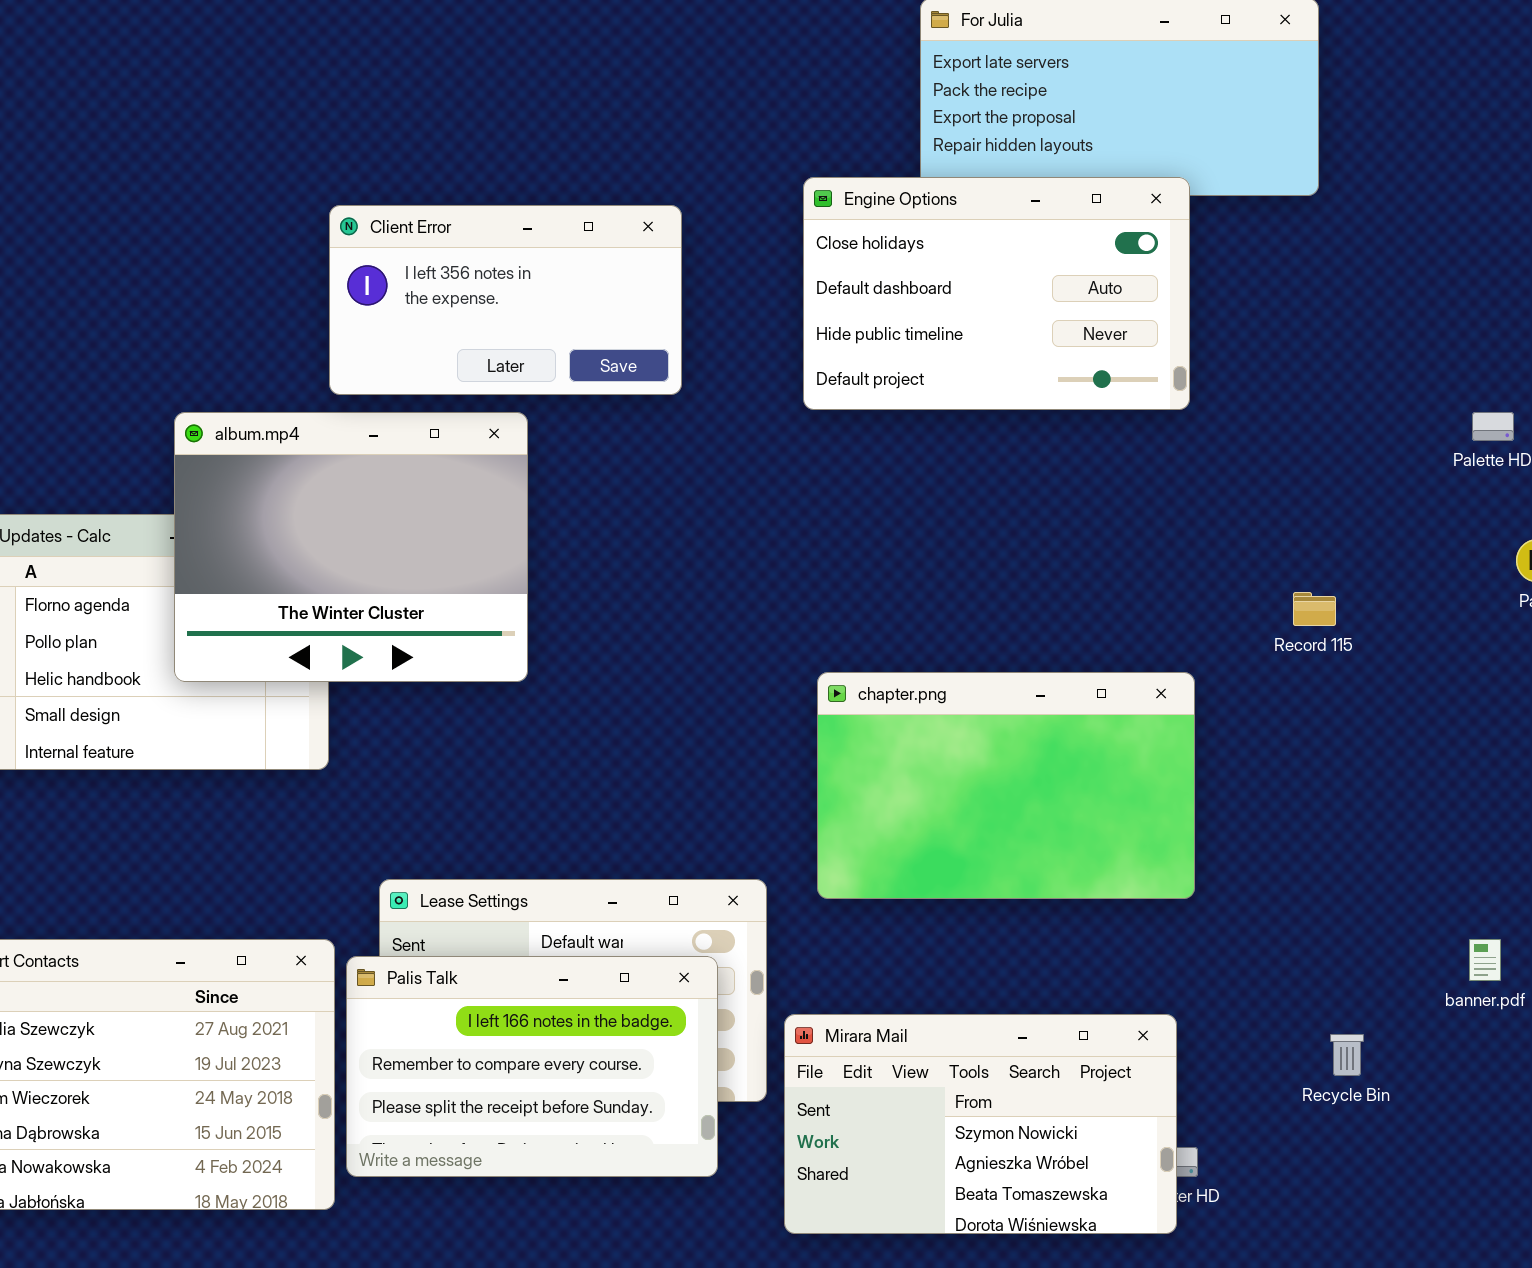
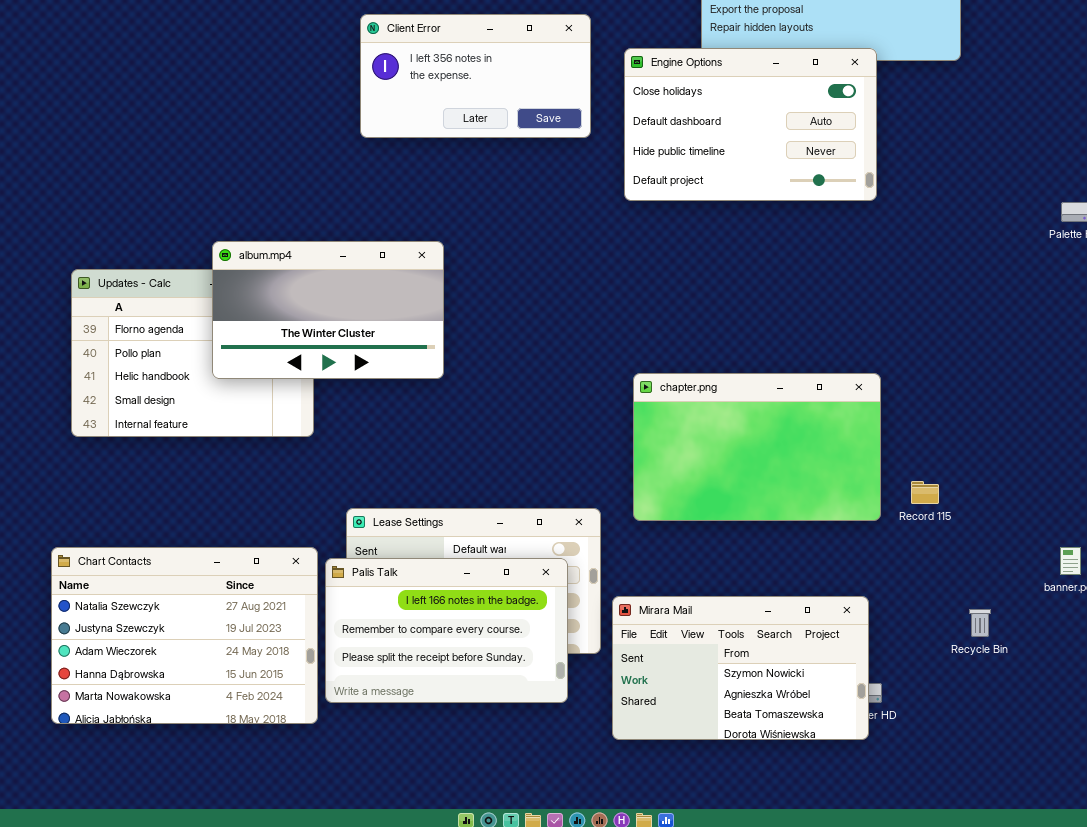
Client Error: [329,205,682,395] -> [360,14,591,138], moved
album.mp4: [174,412,528,682] -> [212,241,444,379], resized
Record 115: [1293,592,1336,626] -> [911,481,939,504], moved

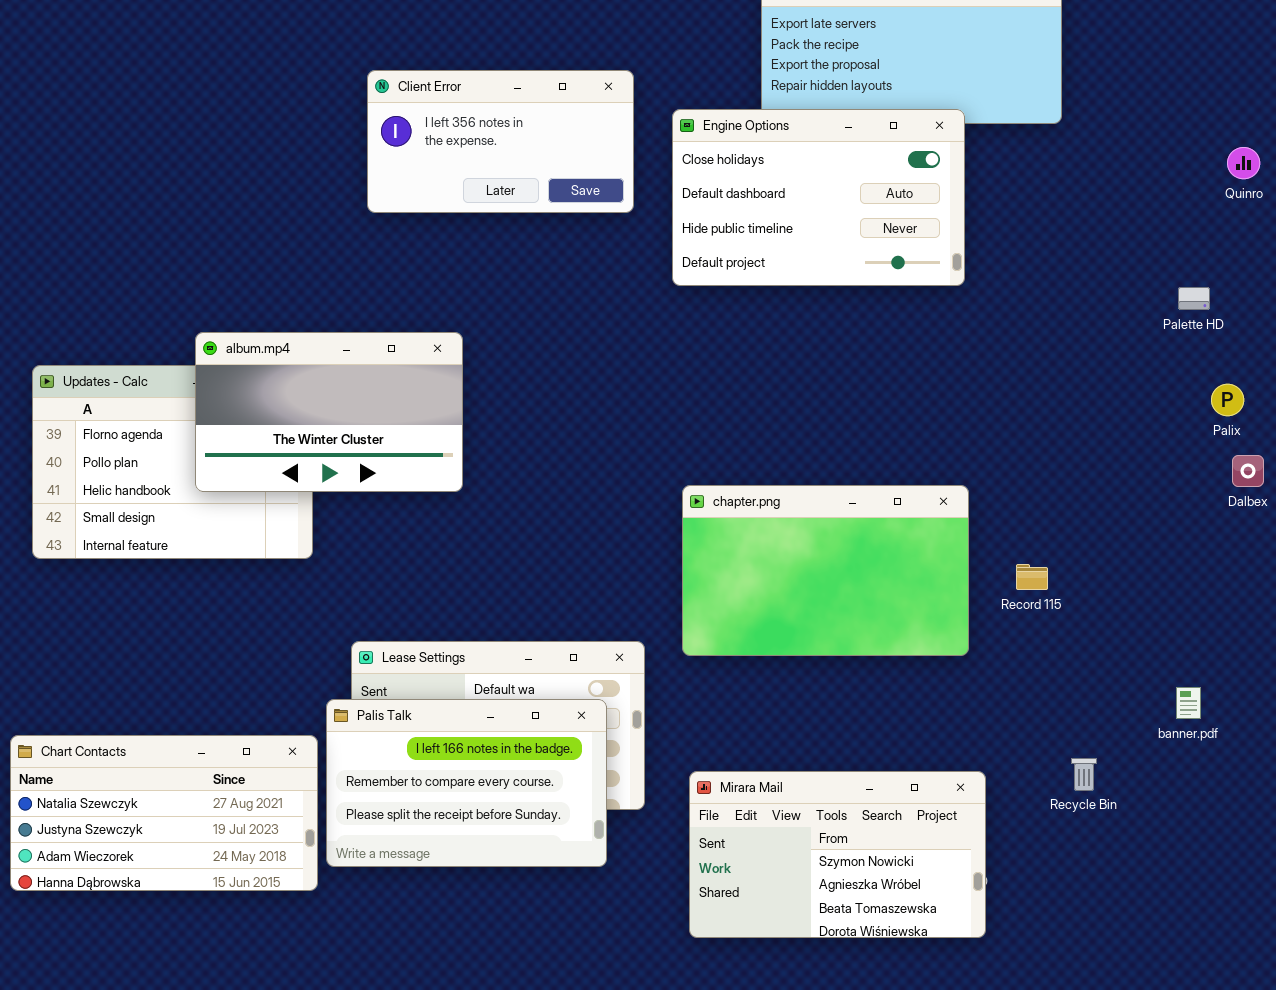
Record 115: [911,481,939,504] -> [1016,564,1048,590], moved
Chart Contacts: [51,547,318,724] -> [10,735,318,891], resized
Mirara Mail: [612,596,869,740] -> [689,771,986,938], moved

